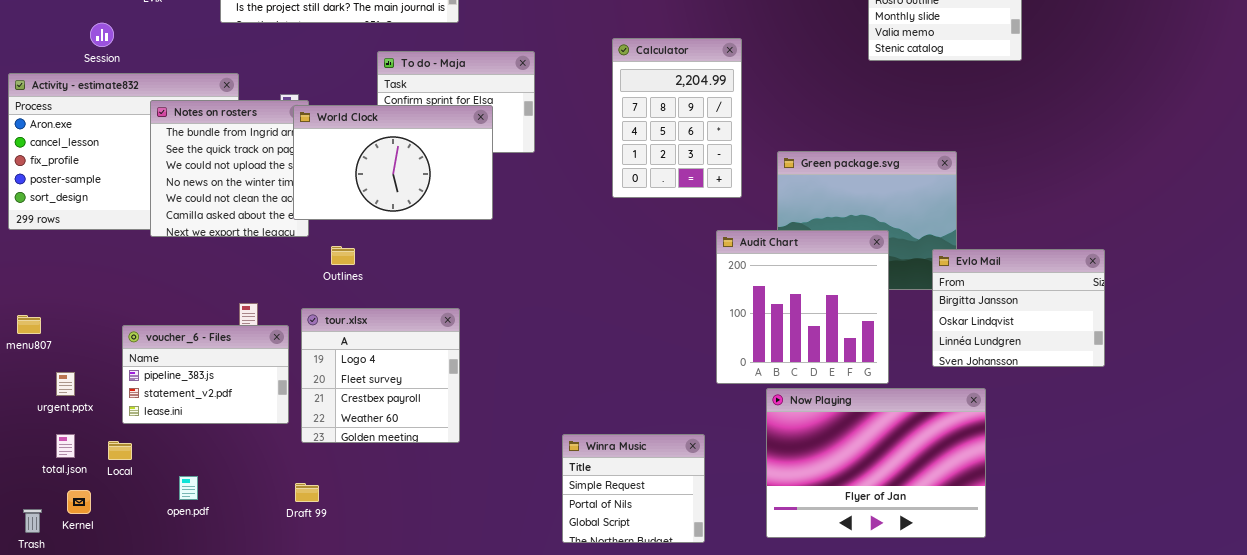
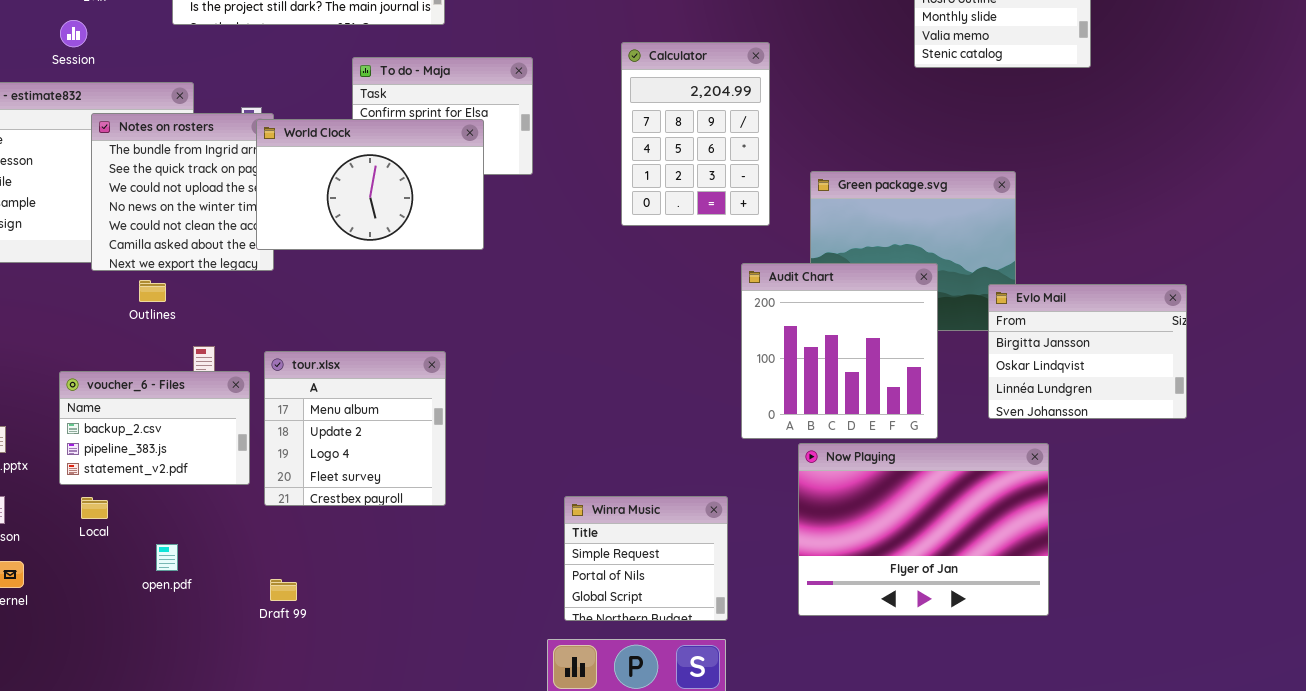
Session: [90,23,114,47] -> [60,20,87,47], moved
Outlines: [331,246,355,265] -> [139,280,166,302], moved
tour.xlsx: [301,308,460,443] -> [264,351,446,506], scrolled up 2 rows
voucher_6 - Files: [122,325,289,424] -> [59,371,250,485], scrolled up 1 row
Local: [108,441,132,460] -> [81,497,108,519], moved
open.pdf: [179,476,198,500] -> [156,544,178,571], moved
Draft 99: [295,483,319,502] -> [270,579,297,601], moved

